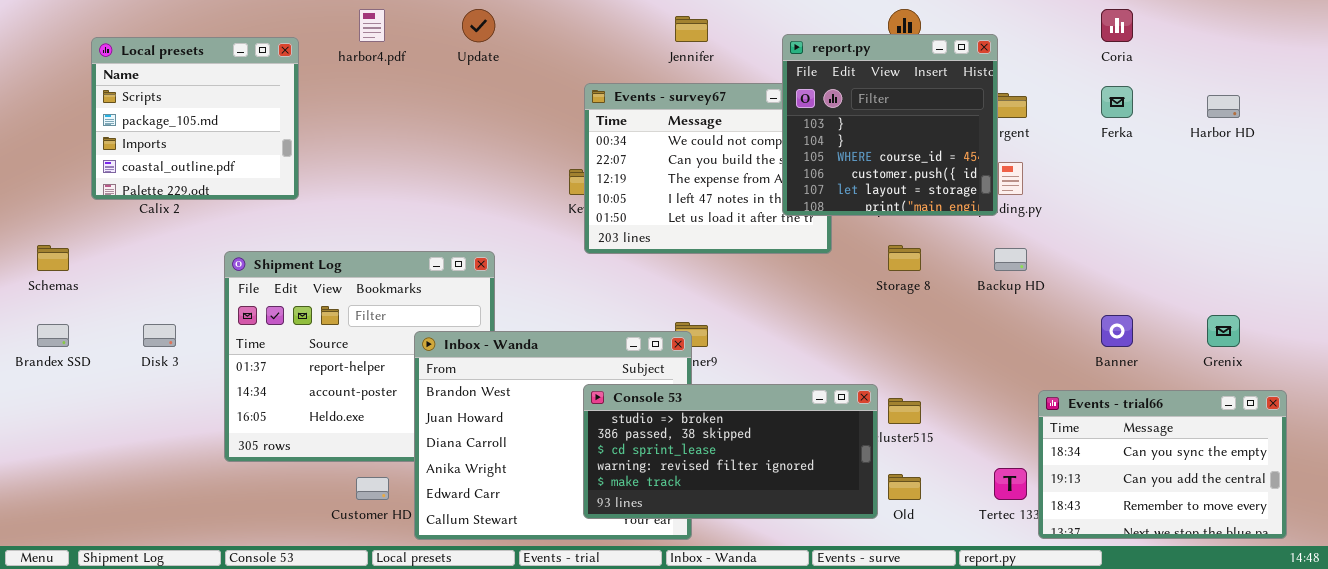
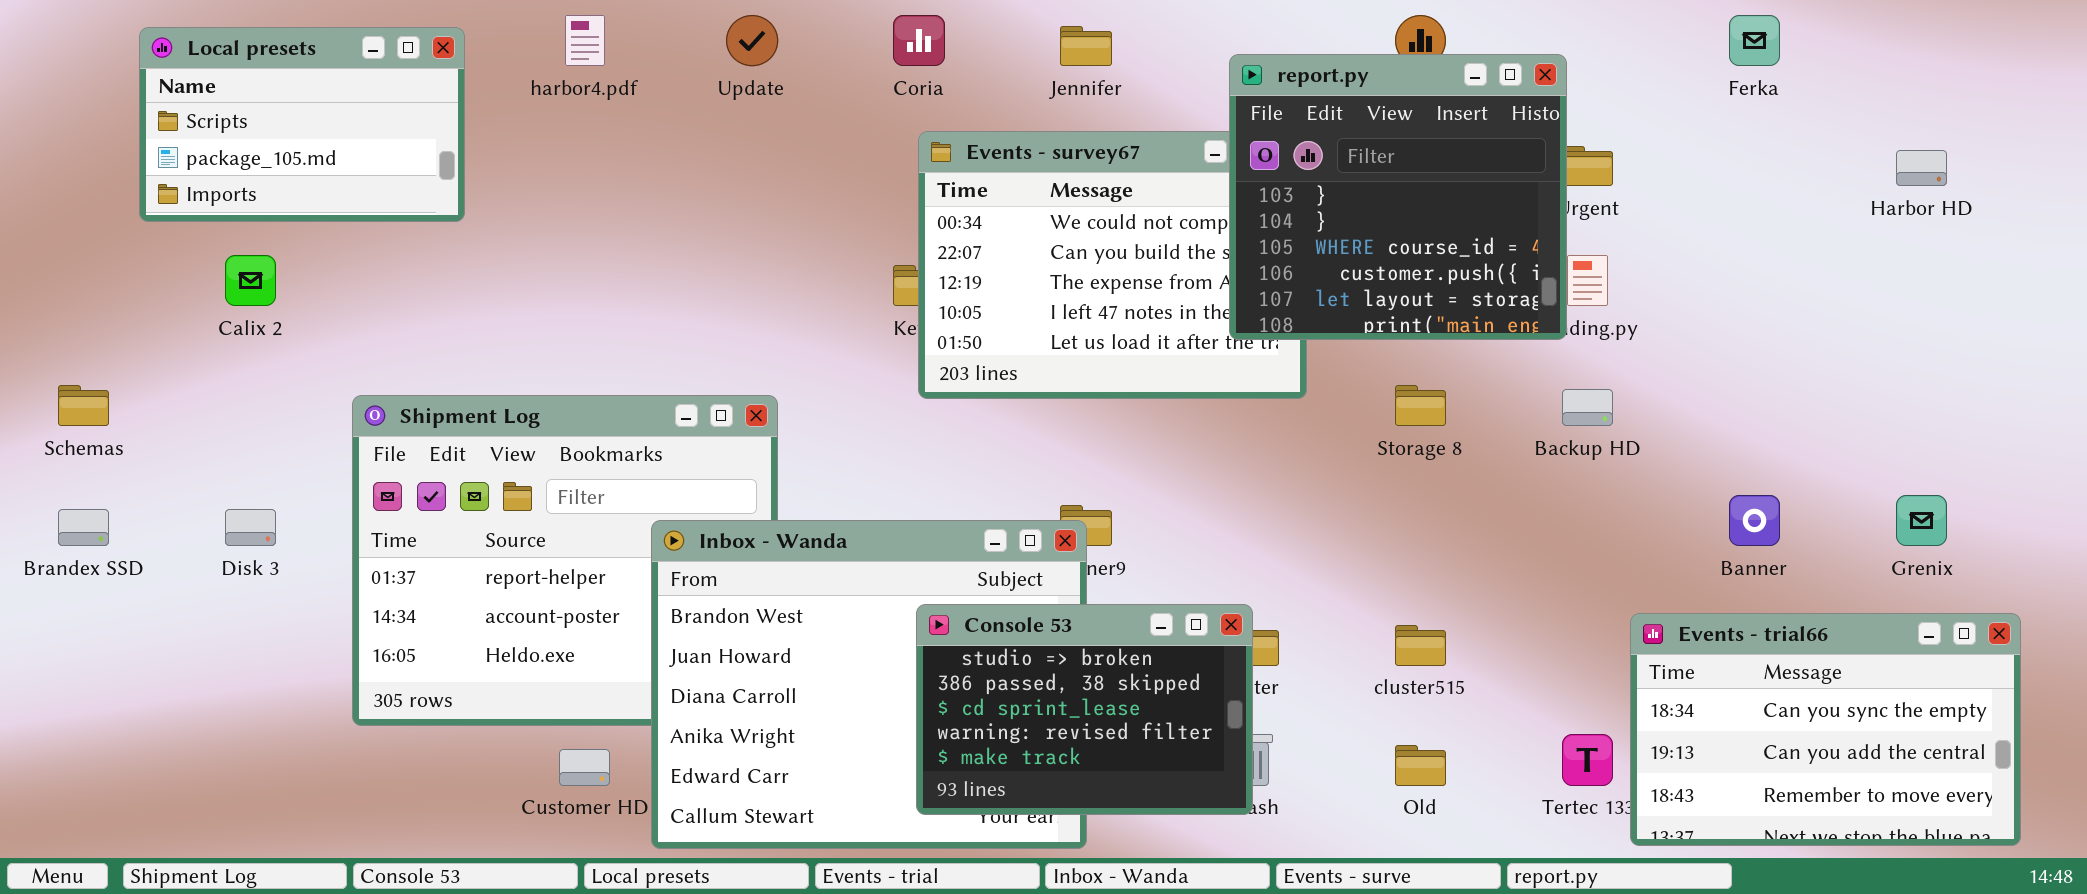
Coria: [1101,9,1133,42] -> [893,15,945,66], moved
Local presets: [91,37,299,200] -> [139,27,465,222], moved, resized
Ferka: [1101,86,1133,118] -> [1729,15,1780,66], moved
Console 53: [583,384,878,519] -> [916,604,1253,815], resized

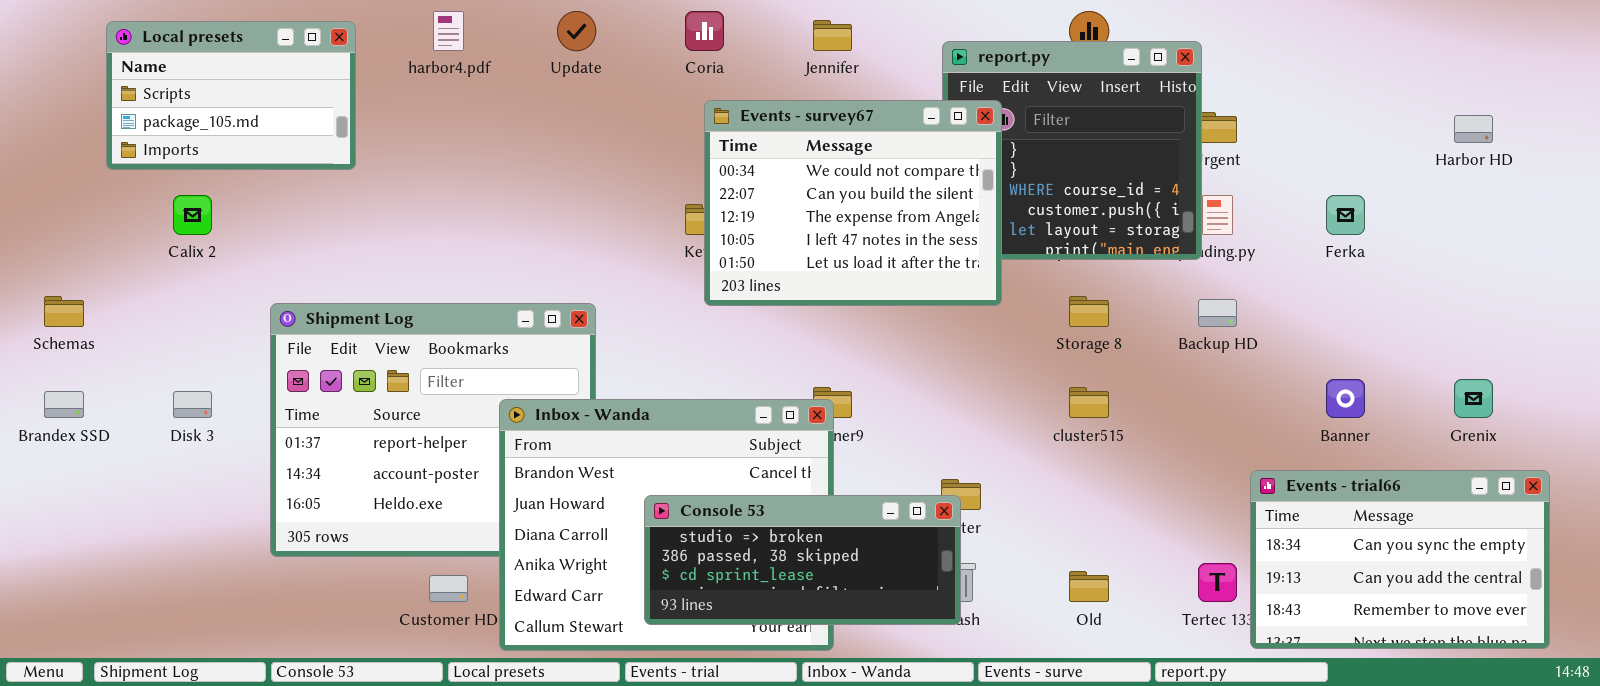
Ferka: [1729,15,1780,66] -> [1326,195,1365,235], moved
Events - survey67: [918,131,1307,399] -> [704,100,1002,306], raised
Console 53: [916,604,1253,815] -> [644,495,961,625], resized
cluster515: [1395,625,1446,666] -> [1069,387,1109,418], moved

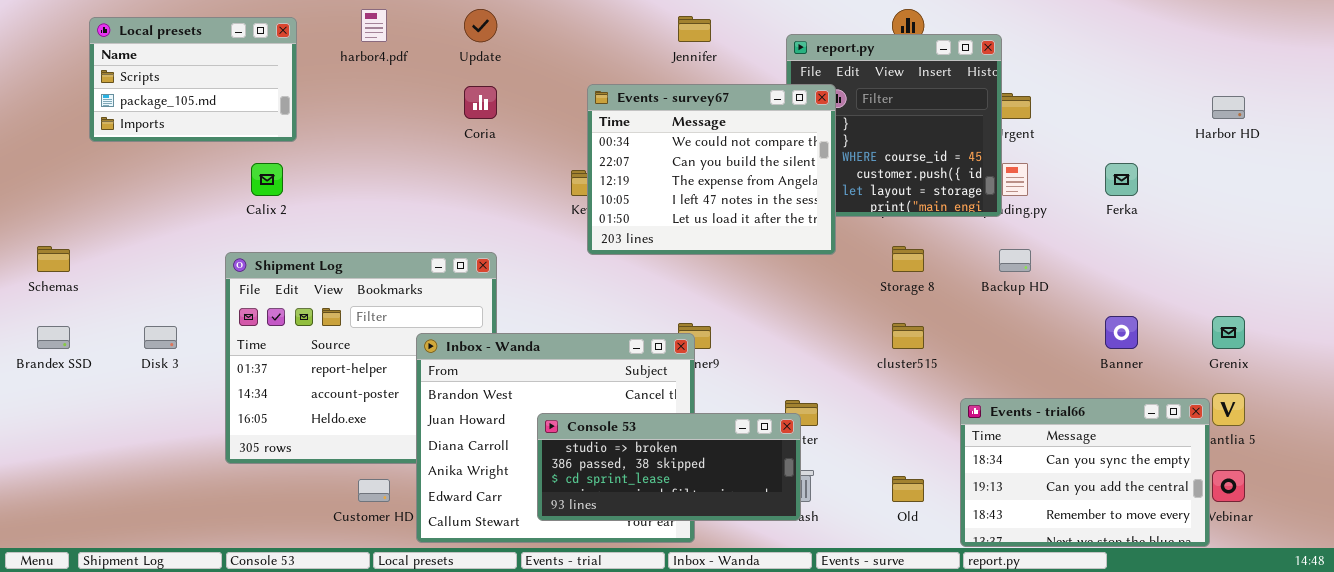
Coria: [685,11,724,51] -> [464,86,497,119], moved
Calix 2: [173,195,212,235] -> [251,163,283,196], moved
Events - trial66: [1250,470,1550,649] -> [960,398,1210,547], moved

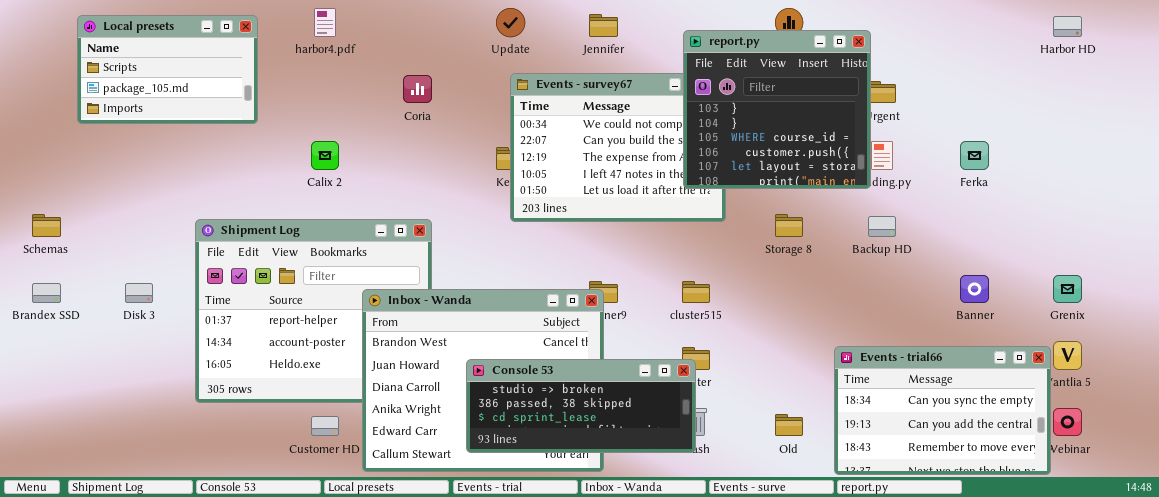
Update: [464,9,497,42] -> [496,8,525,37], moved
report.py: [786,34,1002,217] -> [683,30,871,189], raised
Harbor HD: [1212,96,1245,119] -> [1053,16,1082,37], moved
Calix 2: [251,163,283,196] -> [311,141,339,170], moved
cluster515: [892,323,924,349] -> [682,281,710,303], moved

